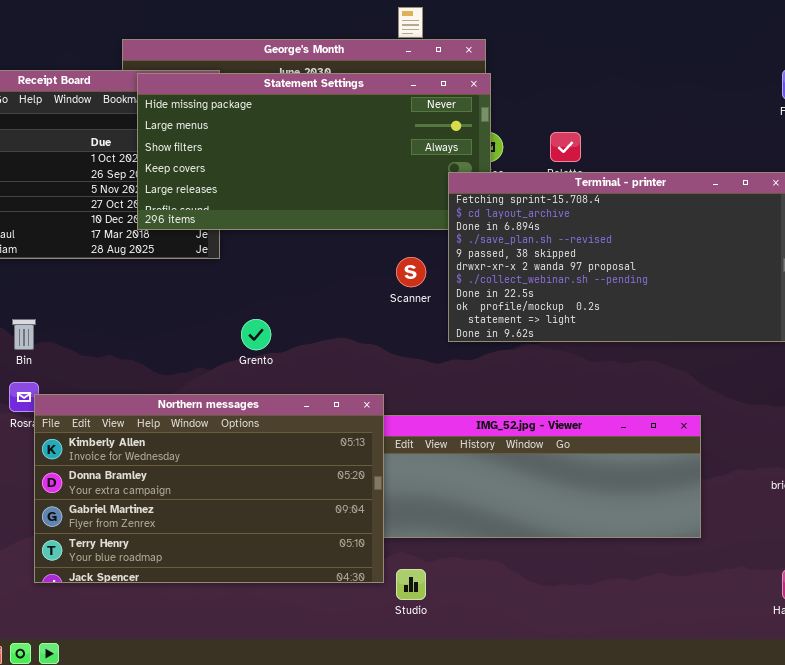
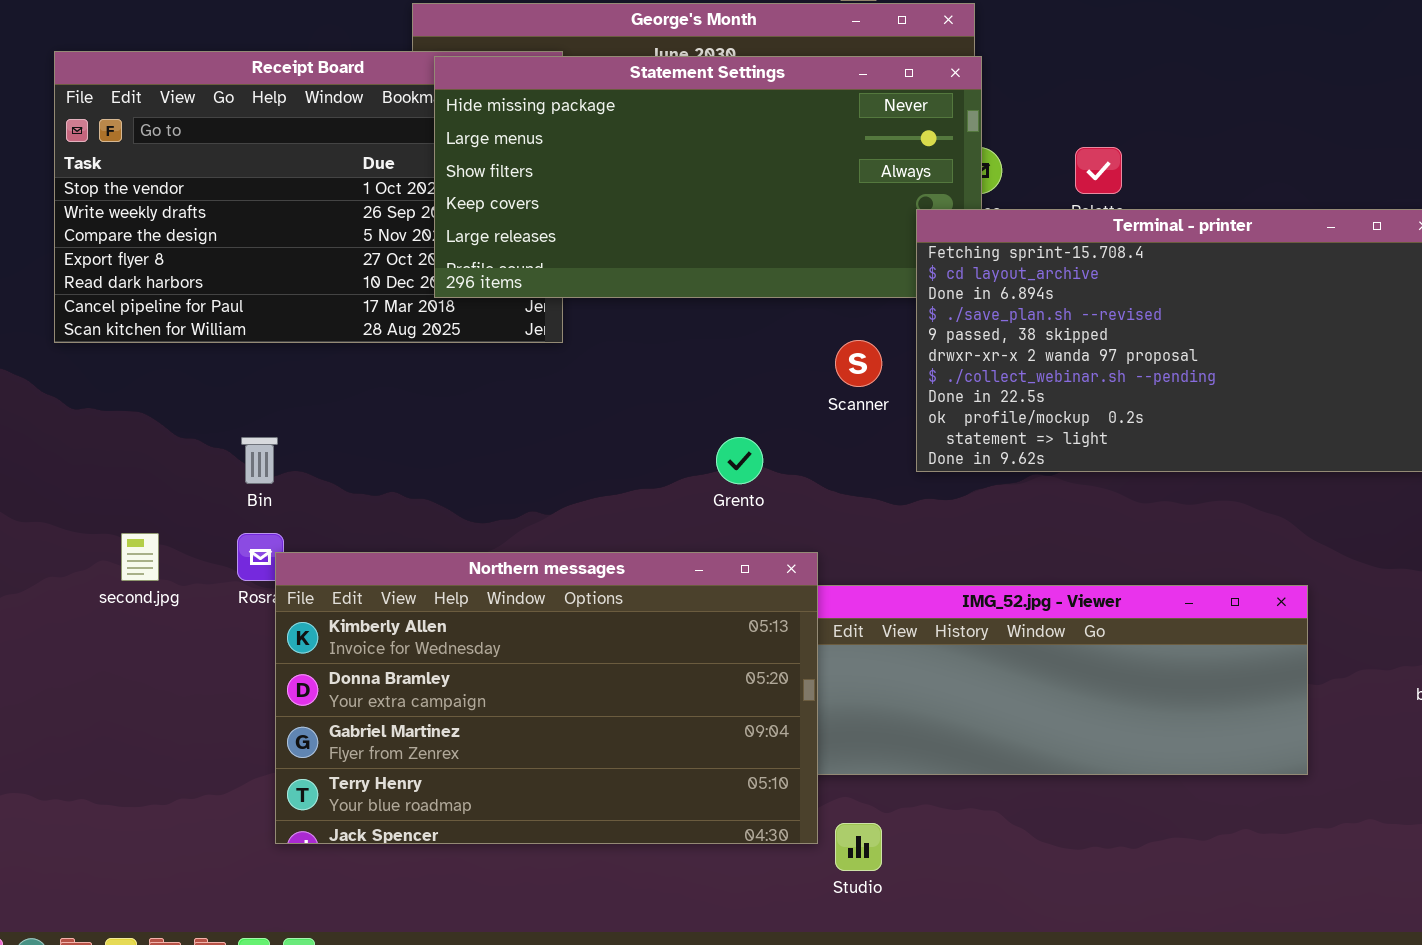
Grento: [241,319,271,350] -> [716,437,763,484], moved

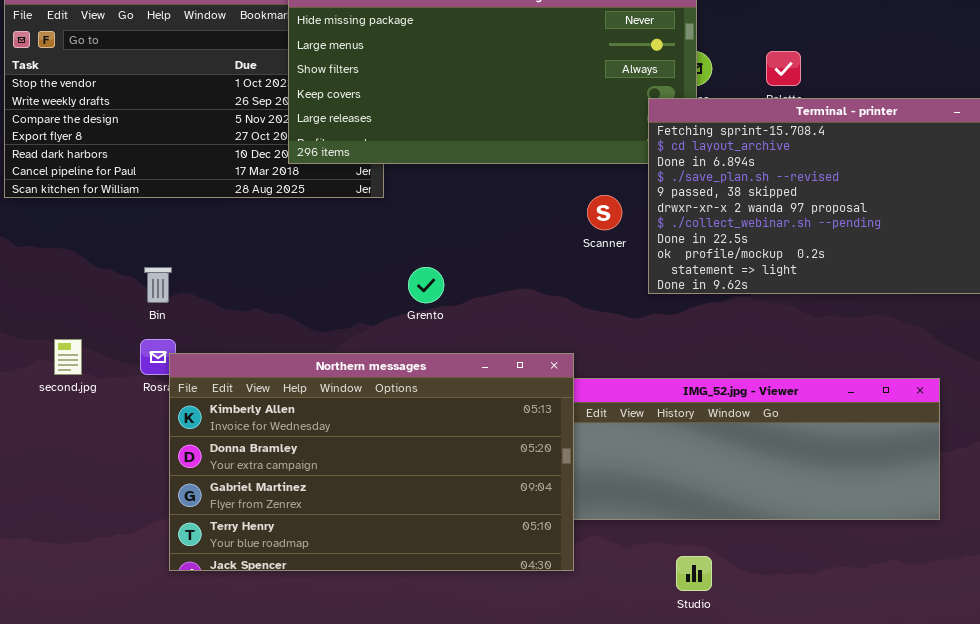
Grento: [716,437,763,484] -> [408,267,444,303], moved
Studio: [835,823,882,871] -> [676,556,712,591], moved

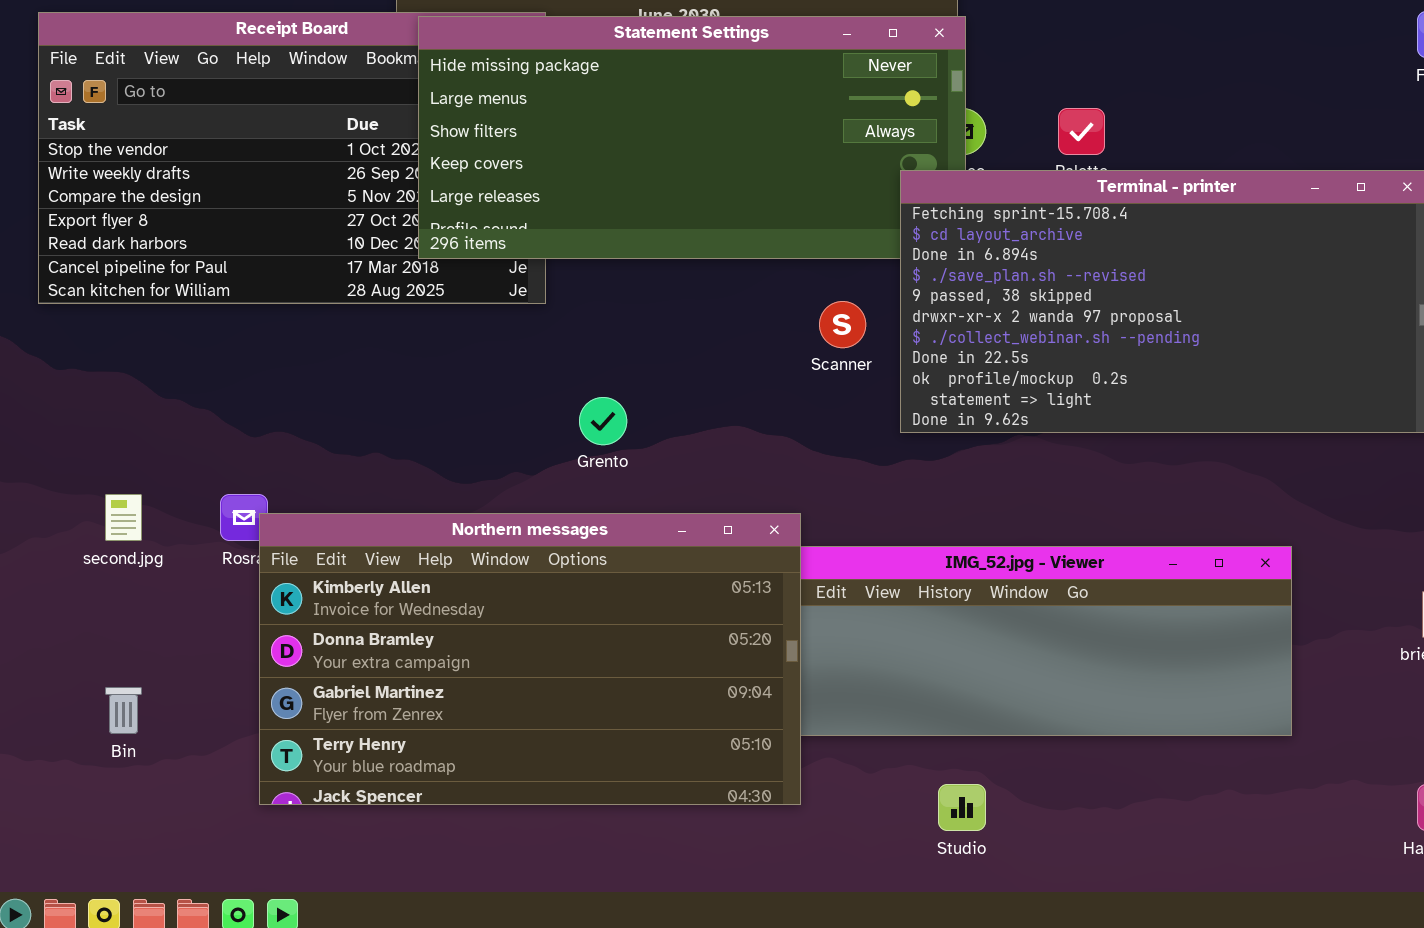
Bin: [144,267,172,303] -> [105,687,142,734], moved

